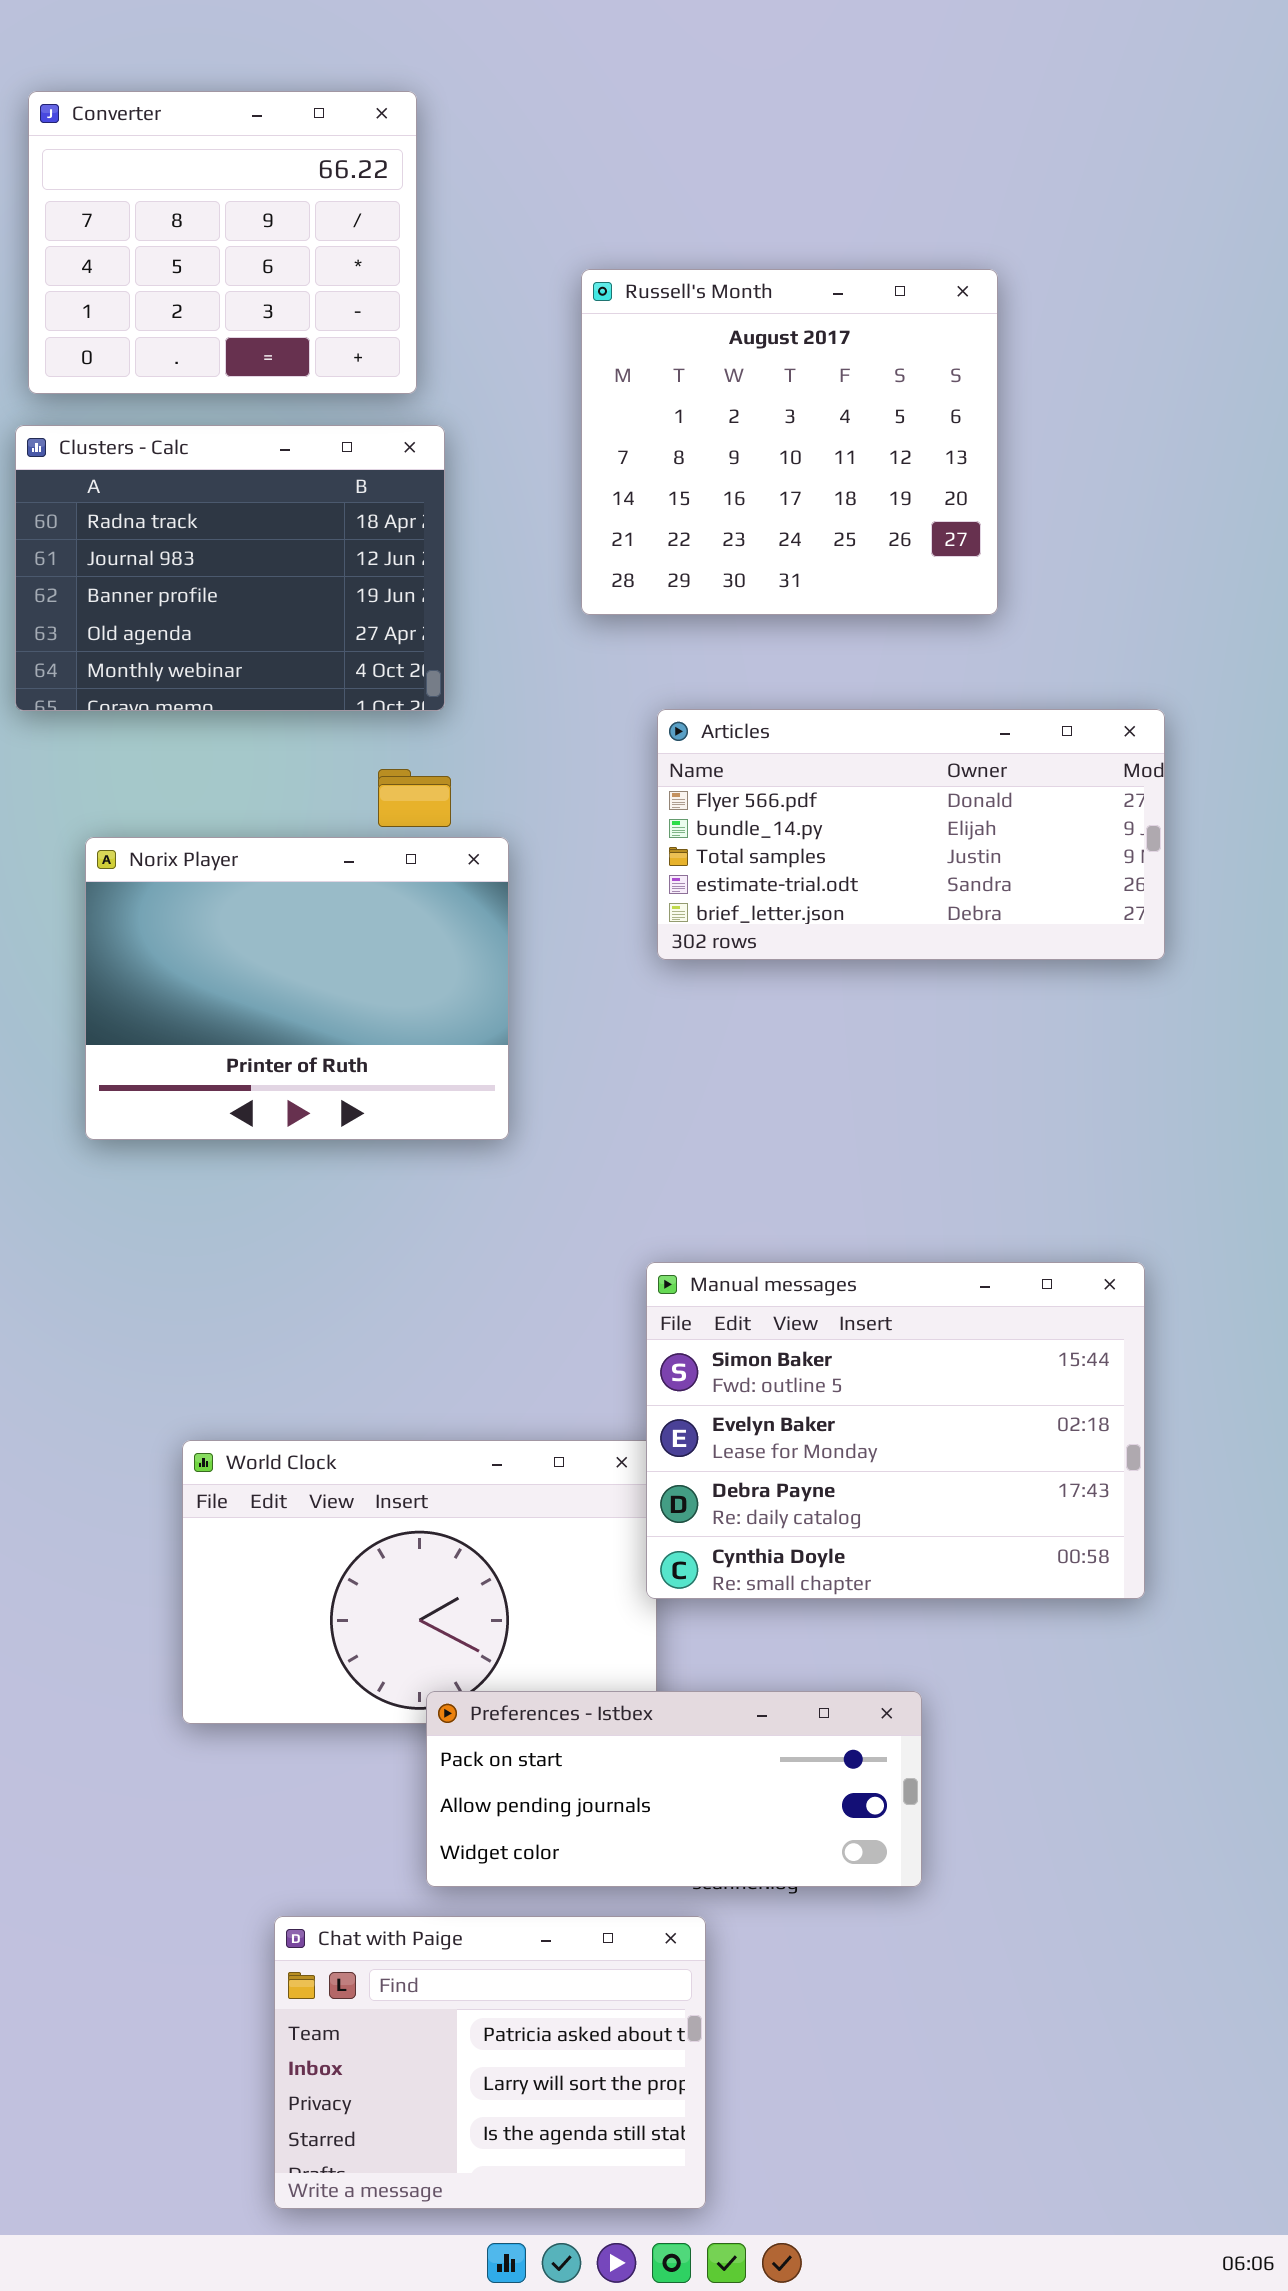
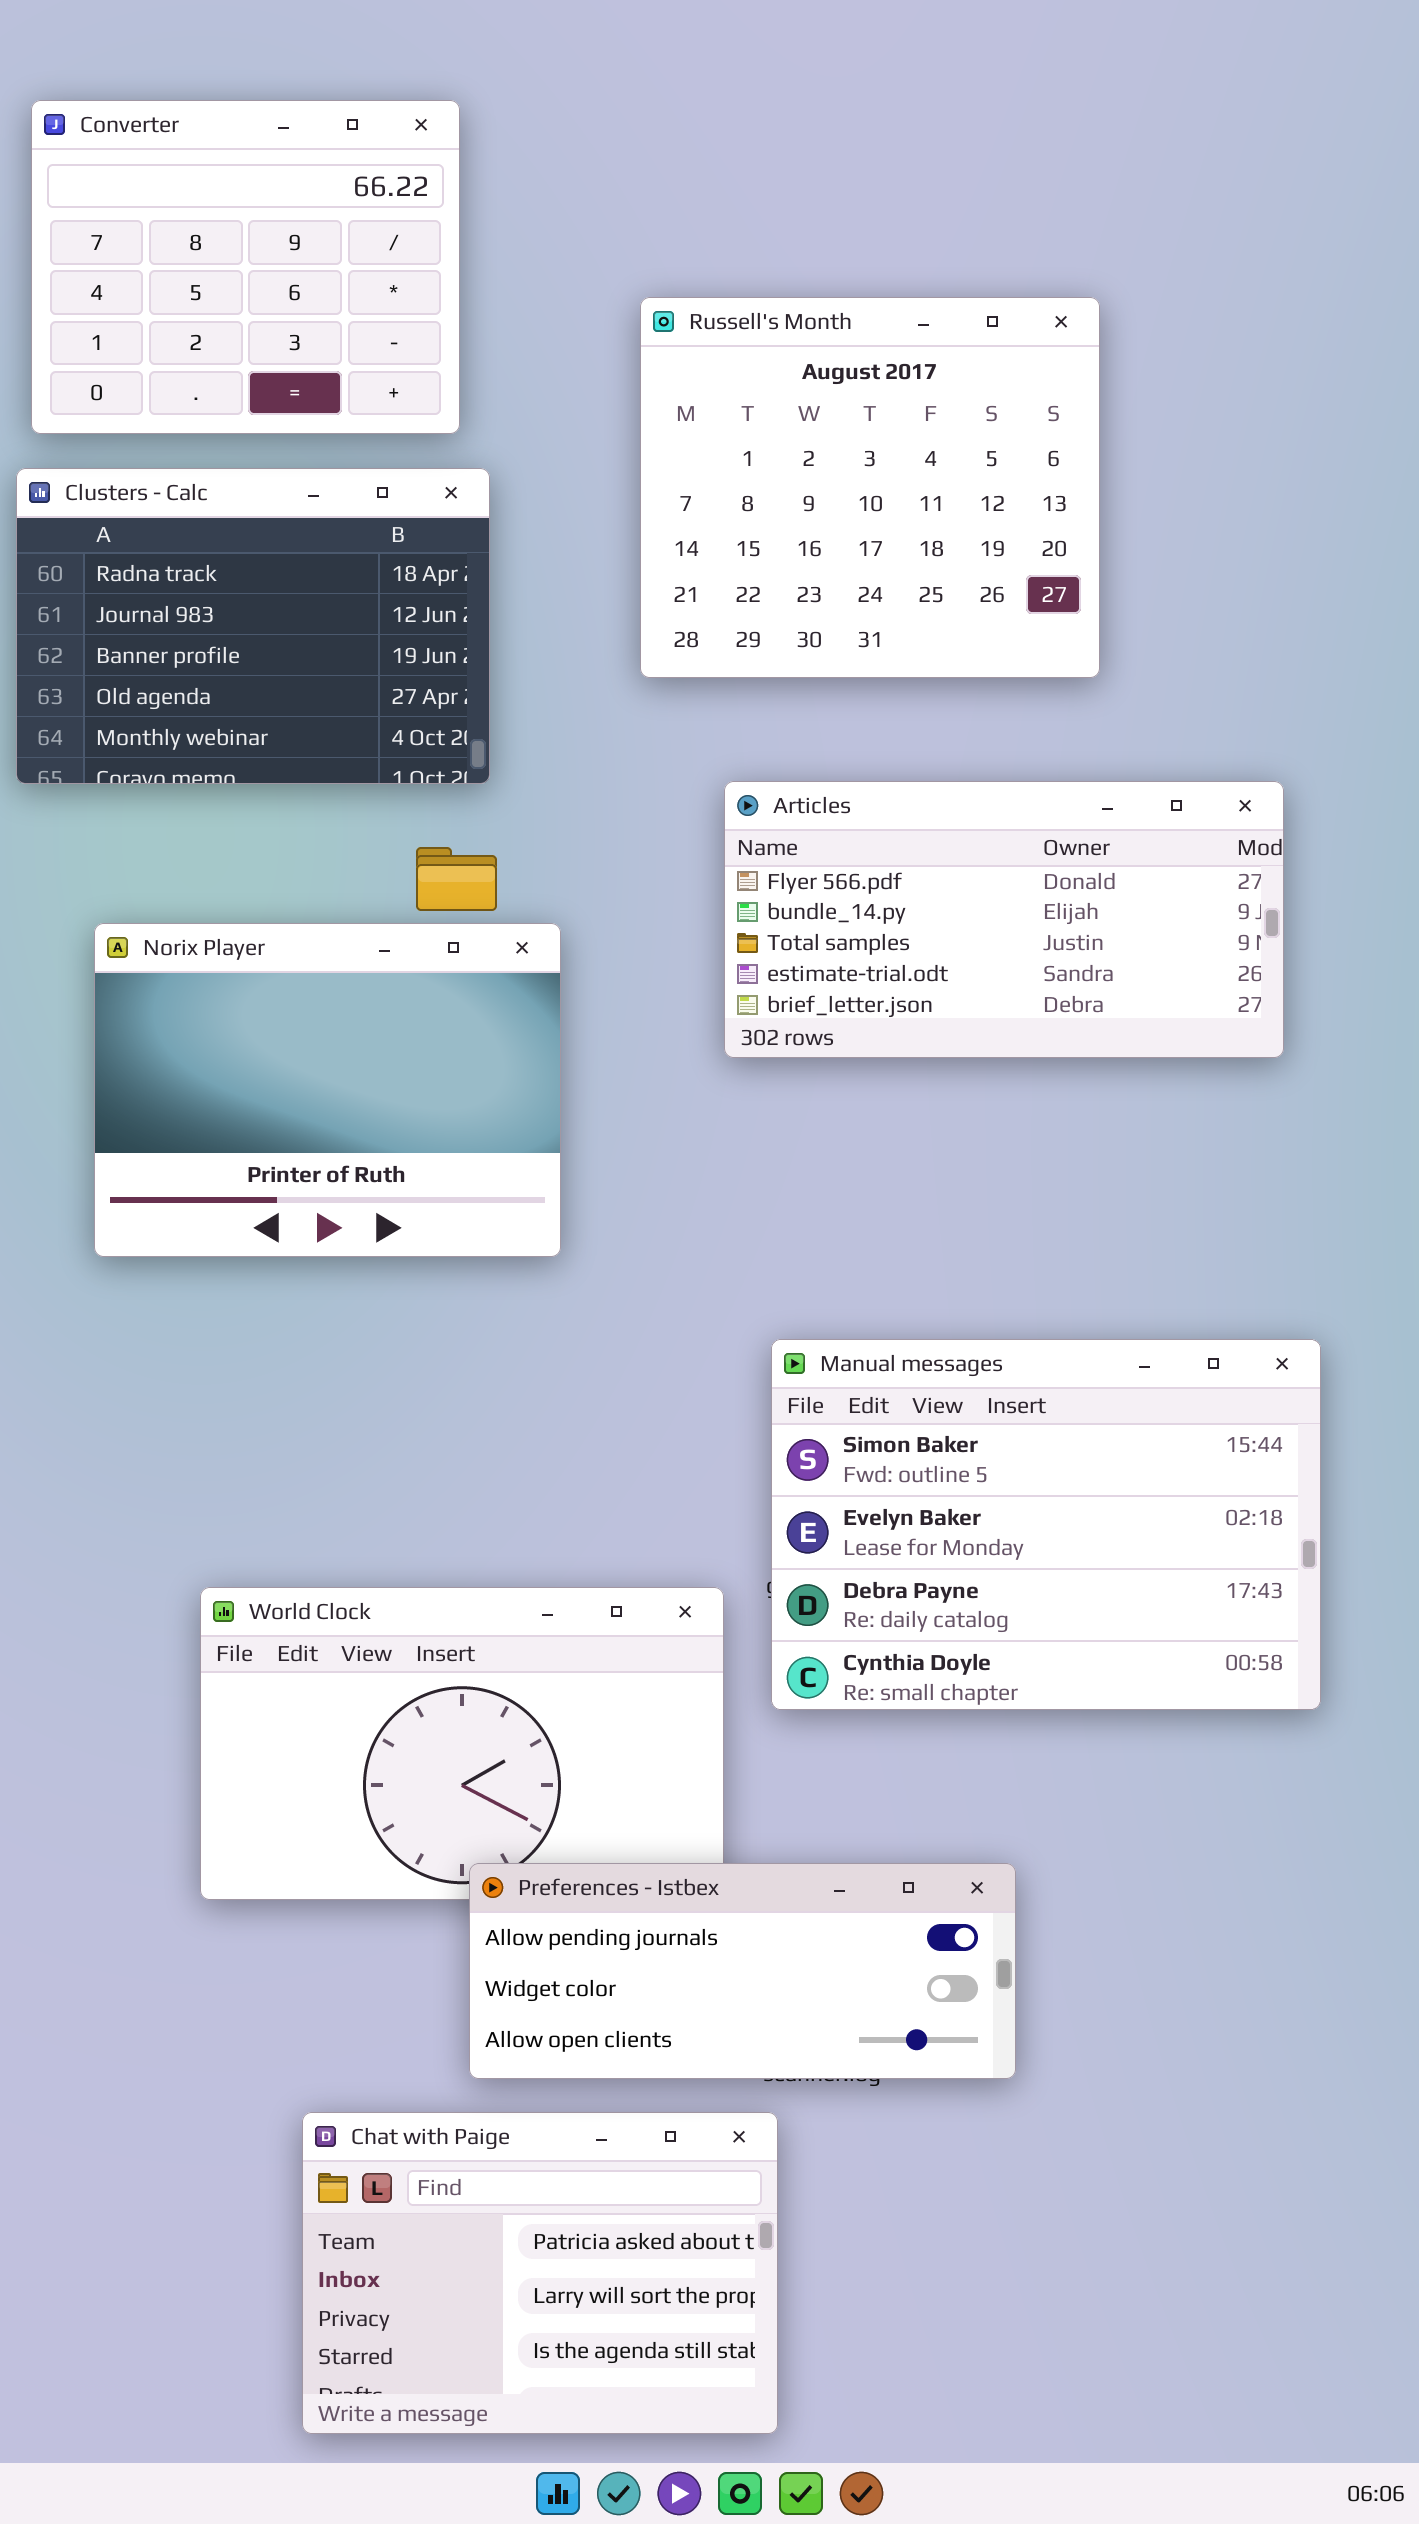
Manual messages: [646,1262,1145,1599] -> [771,1339,1321,1710], moved
Preferences - Istbex: [426,1691,922,1887] -> [469,1863,1016,2079], scrolled down 1 row

